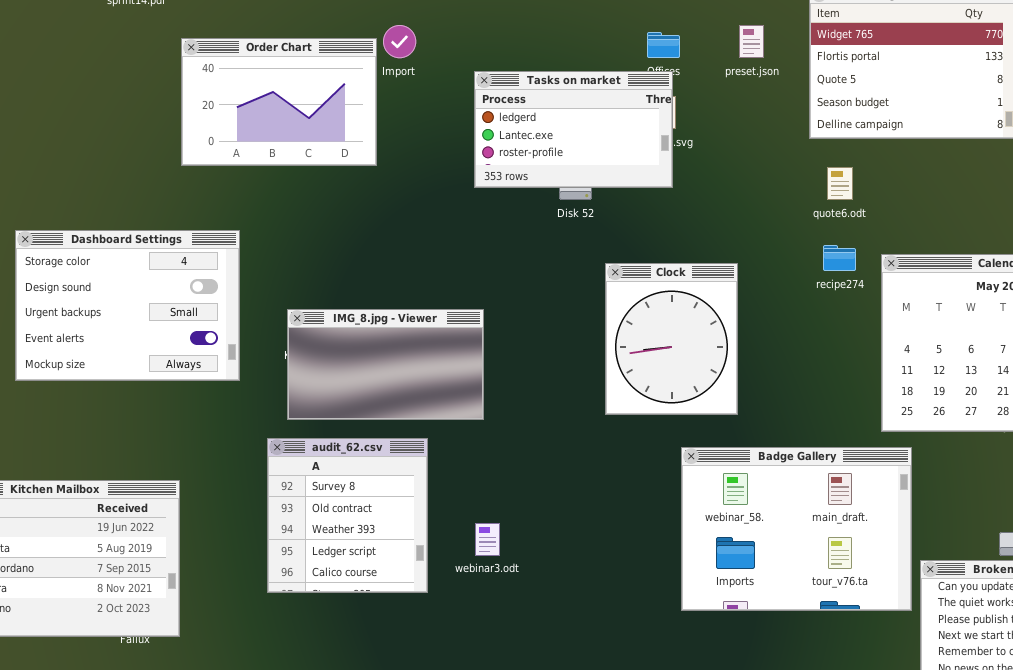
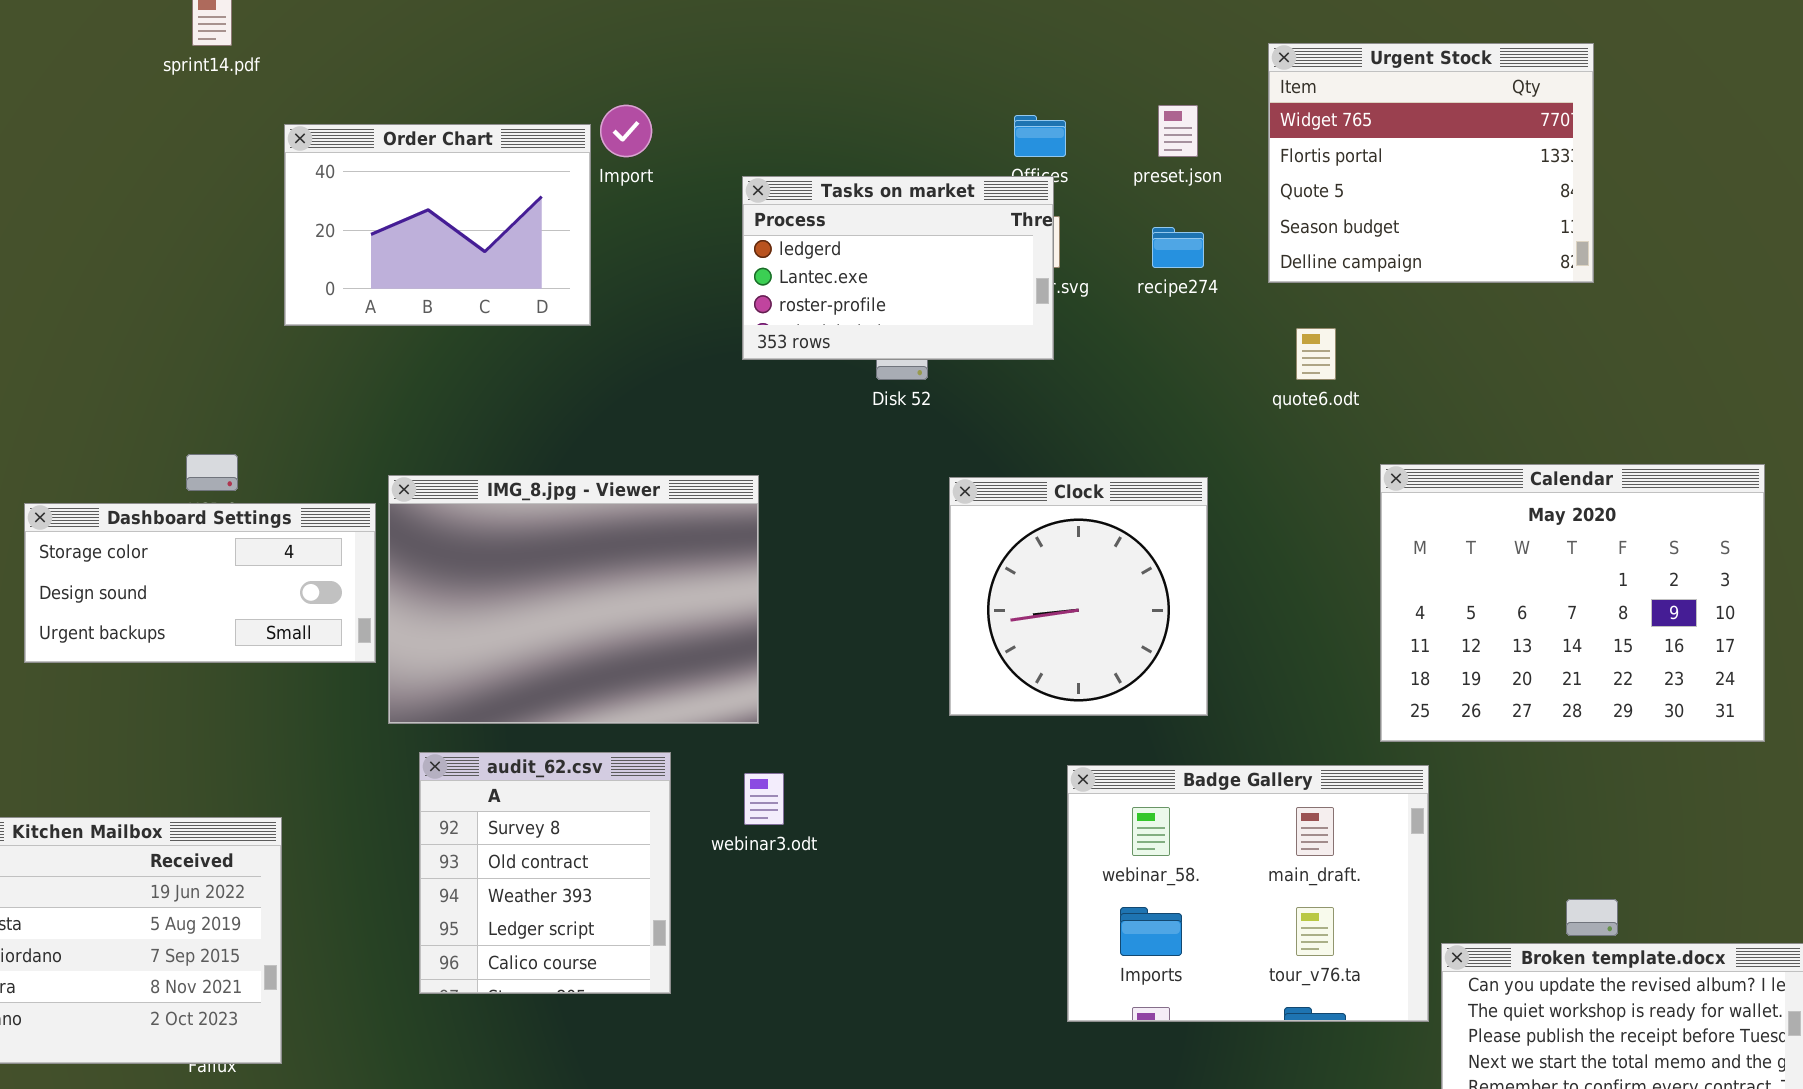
Dashboard Settings: [15,230,240,381] -> [24,503,376,663], resized
recipe274: [823,245,856,271] -> [1152,227,1204,268], moved
Clock: [605,263,738,415] -> [949,477,1208,716], resized
IMG_8.jpg - Viewer: [287,309,484,420] -> [388,475,759,724], resized
webinar3.odt: [475,523,500,556] -> [744,773,784,825], moved

